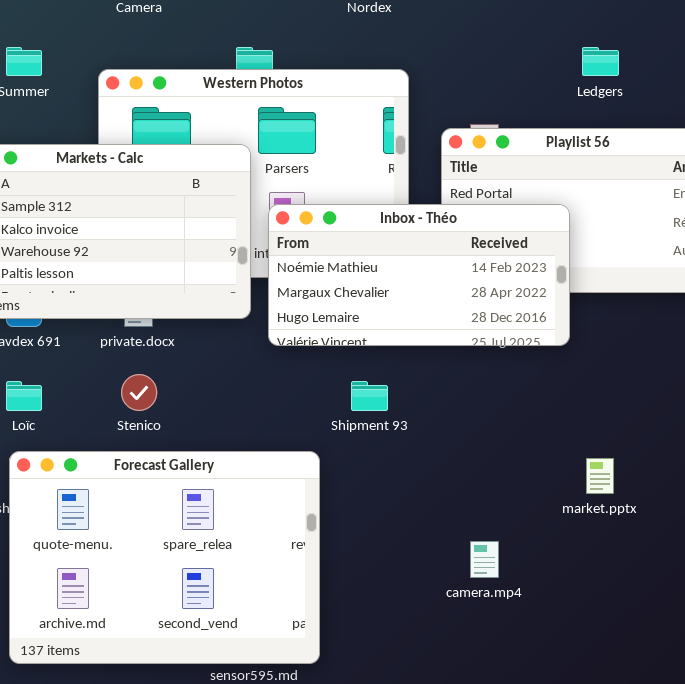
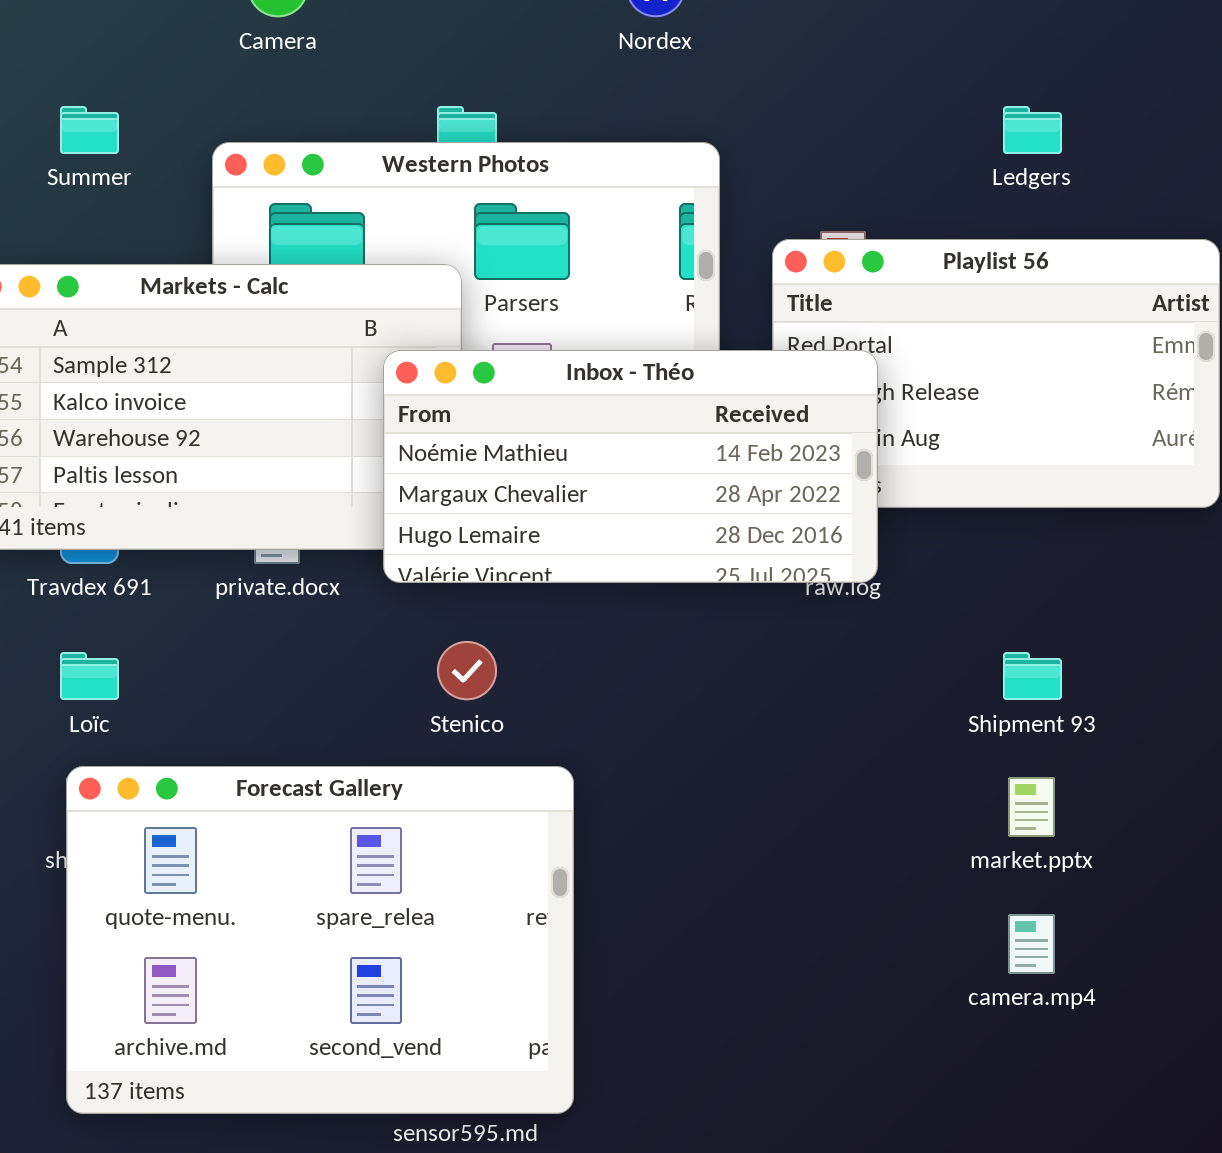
Inbox - Théo: [268,204,570,346] -> [383,350,878,583], moved
Stenico: [121,374,157,411] -> [437,641,497,700], moved
Shipment 93: [351,381,388,411] -> [1003,652,1062,700], moved
camera.mp4: [470,541,499,578] -> [1008,914,1055,974], moved

